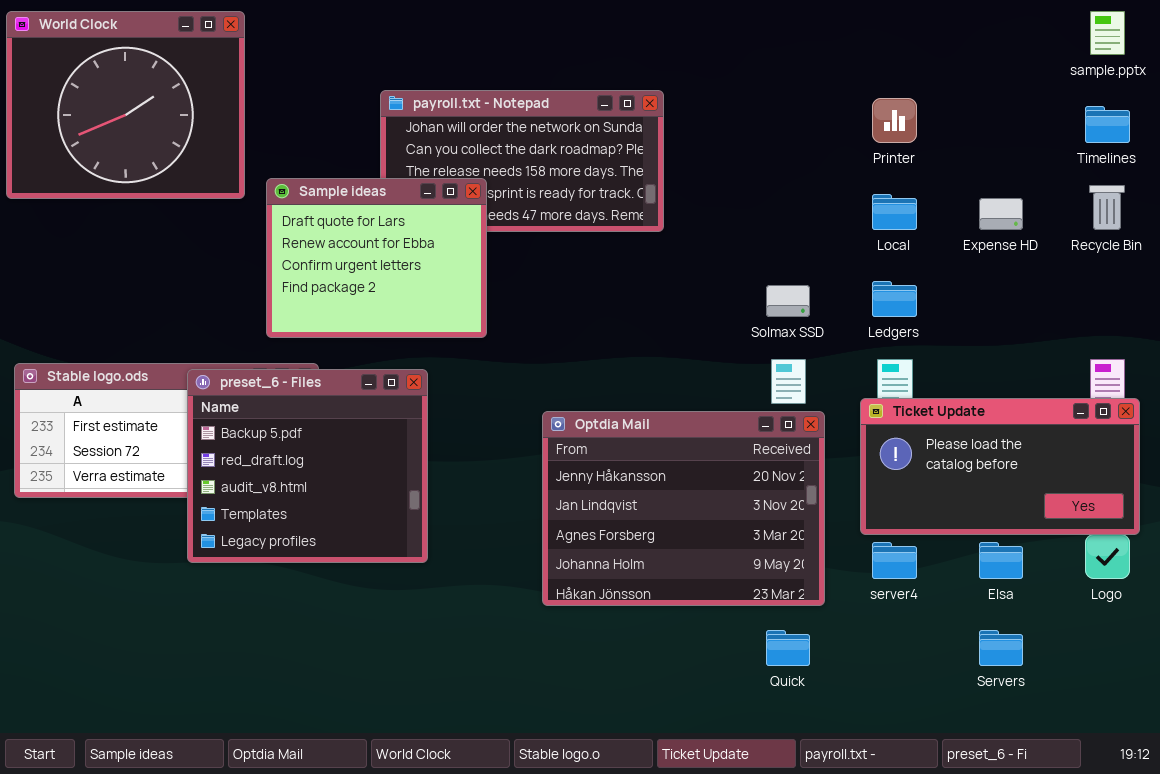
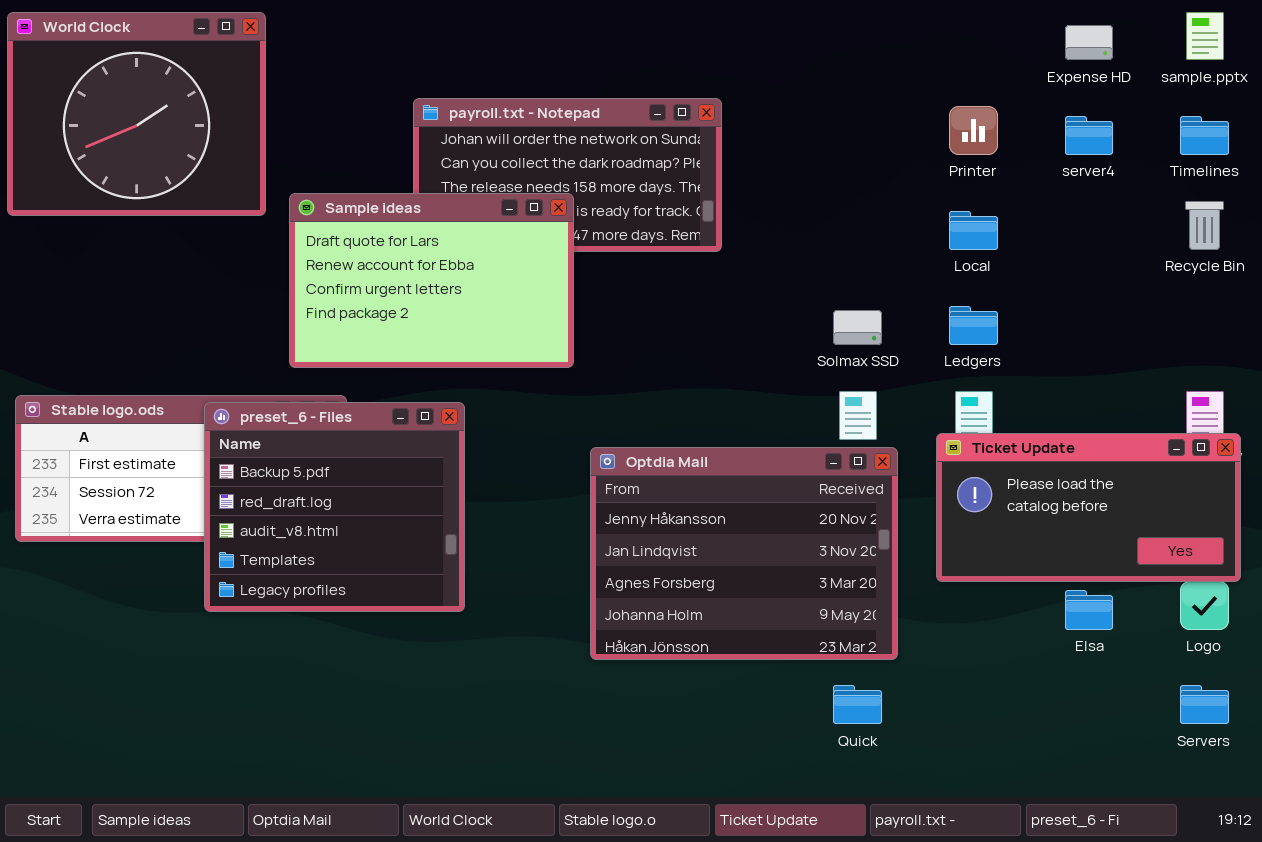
Sample ideas: [266,178,487,338] -> [289,193,574,368], resized
Expense HD: [979,198,1023,230] -> [1065,25,1113,60], moved
server4: [872,542,917,579] -> [1065,116,1113,155], moved
Servers: [979,630,1023,666] -> [1180,685,1229,724], moved

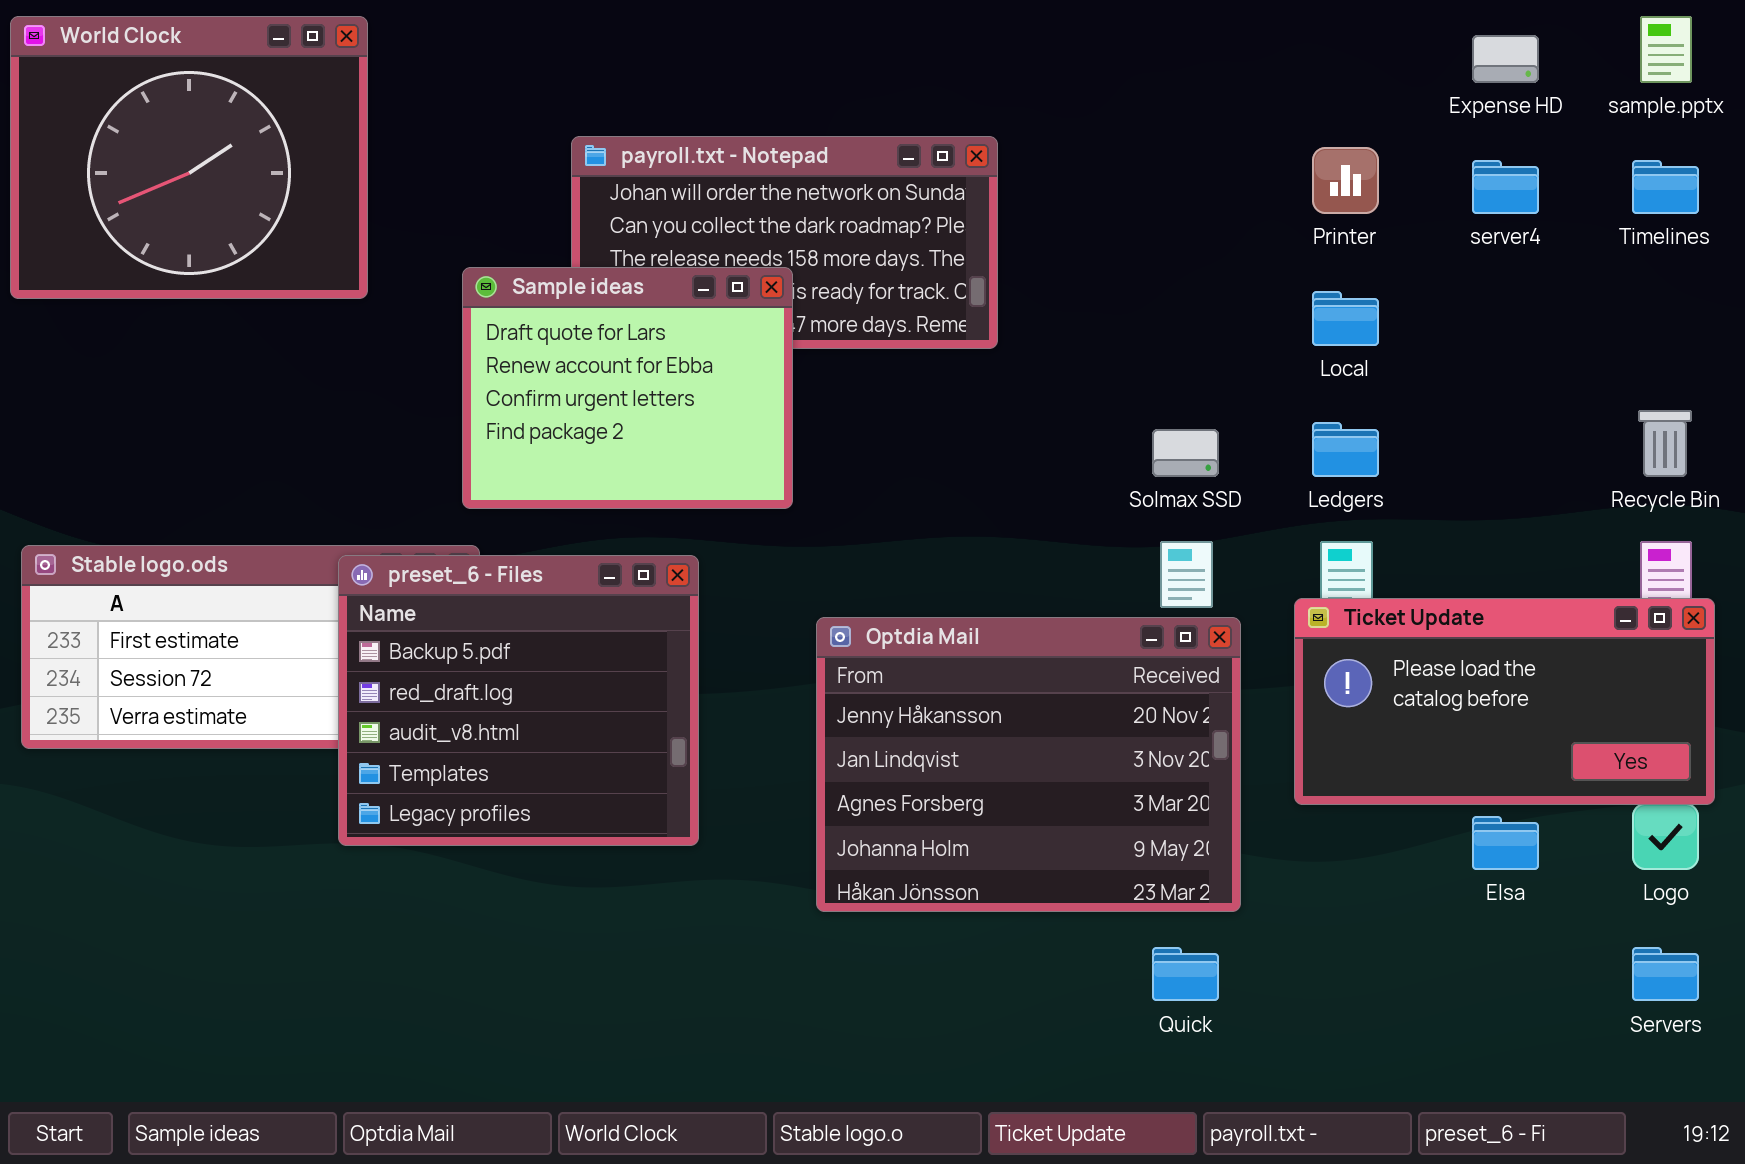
Sample ideas: [289,193,574,368] -> [462,267,793,509], resized
Recycle Bin: [1185,201,1224,250] -> [1638,410,1692,477], moved
preset_6 - Files: [204,402,465,612] -> [338,555,699,846], moved

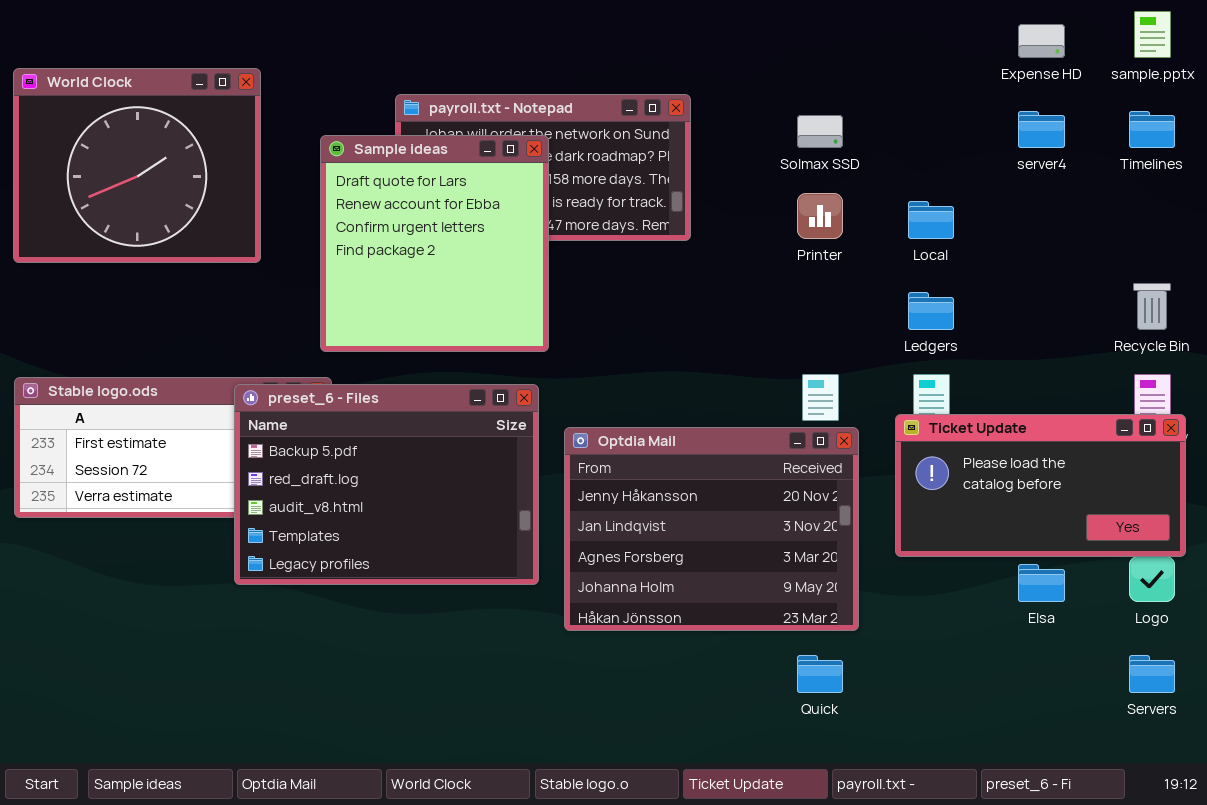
World Clock: [10,16,368,299] -> [13,68,261,263], moved
Printer: [1312,147,1379,214] -> [797,193,843,239], moved
Sample ideas: [462,267,793,509] -> [320,135,549,352], resized
Solmax SSD: [1152,429,1219,477] -> [797,115,843,148], moved
preset_6 - Files: [338,555,699,846] -> [234,384,539,585], resized

